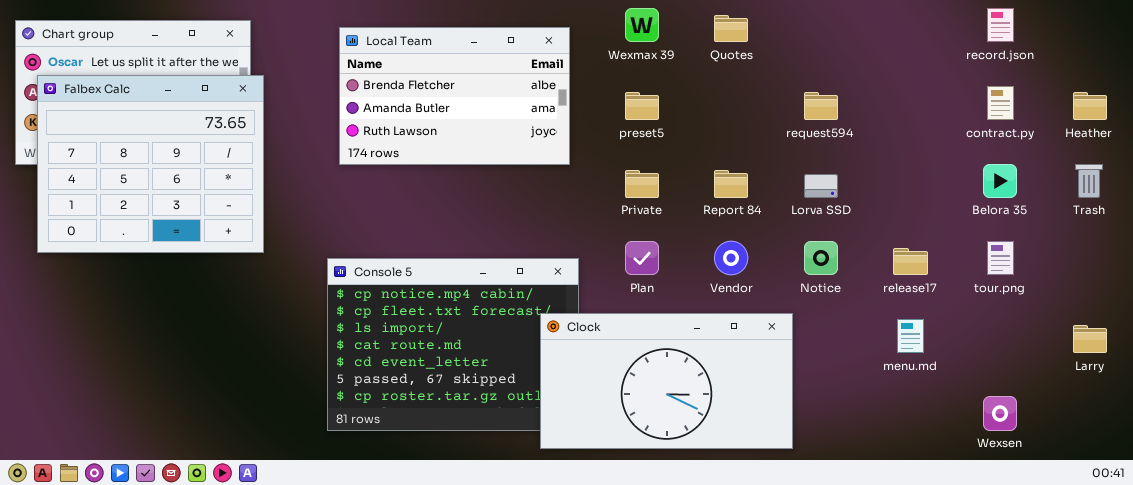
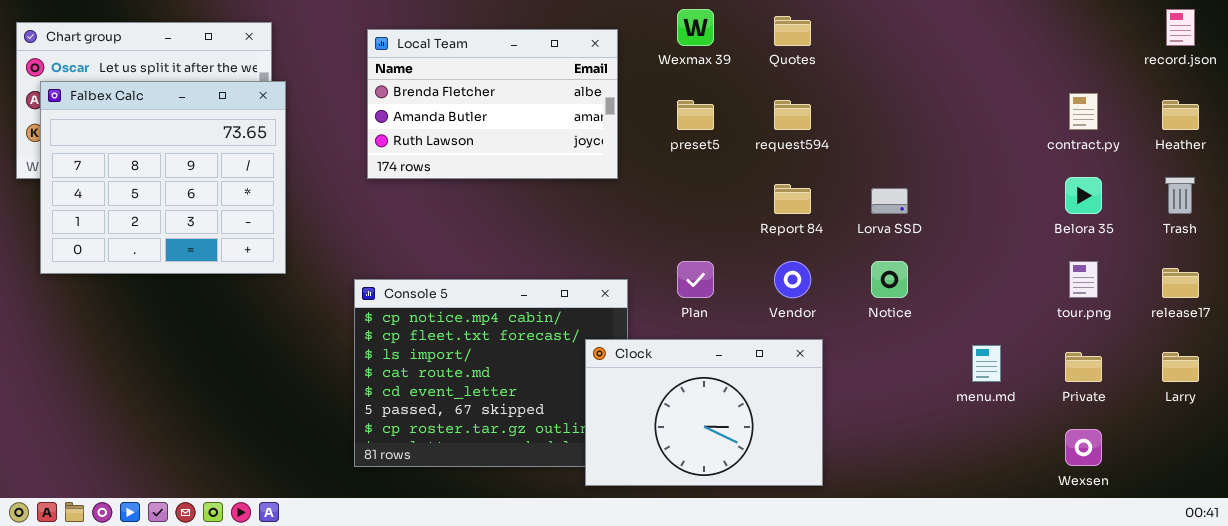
record.json: [987,8,1014,42] -> [1166,9,1195,46], moved
request594: [804,92,838,120] -> [774,100,811,130], moved
Private: [625,170,659,198] -> [1065,352,1102,382], moved
release17: [893,248,928,275] -> [1162,268,1199,298], moved
Clock: [540,313,793,449] -> [585,339,823,486], resized

